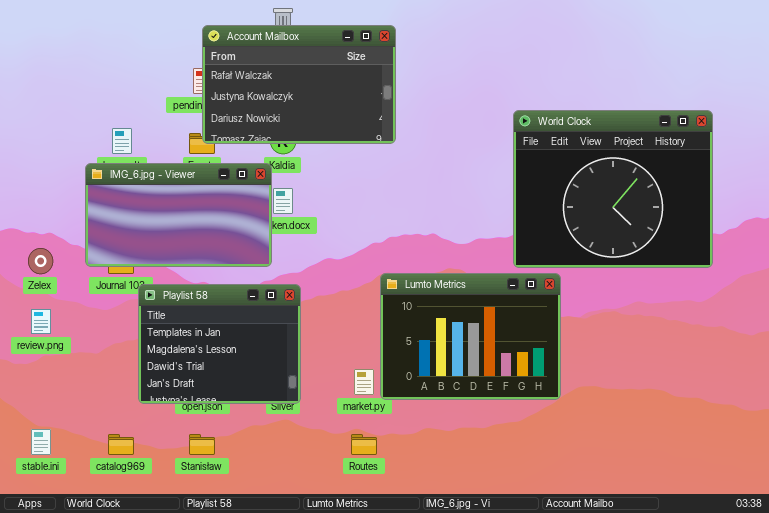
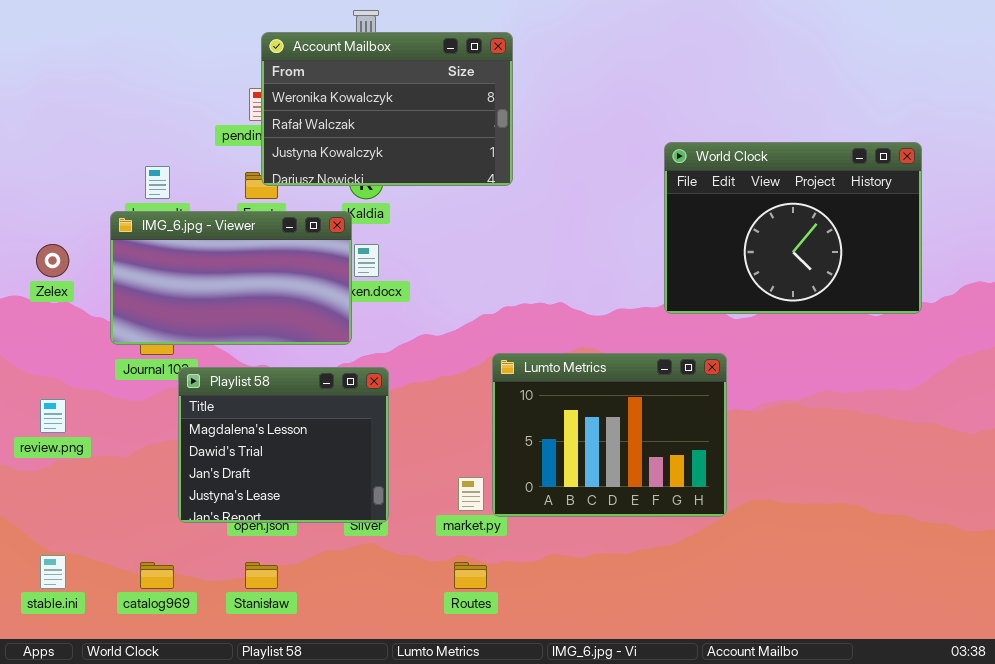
Account Mailbox: [202,25,396,144] -> [261,32,513,186], scrolled up 1 row
World Clock: [513,110,713,268] -> [664,142,922,314], resized
Zelex: [28,248,53,274] -> [36,244,69,277], moved
Playlist 58: [138,284,301,404] -> [178,367,389,523], scrolled down 1 row

